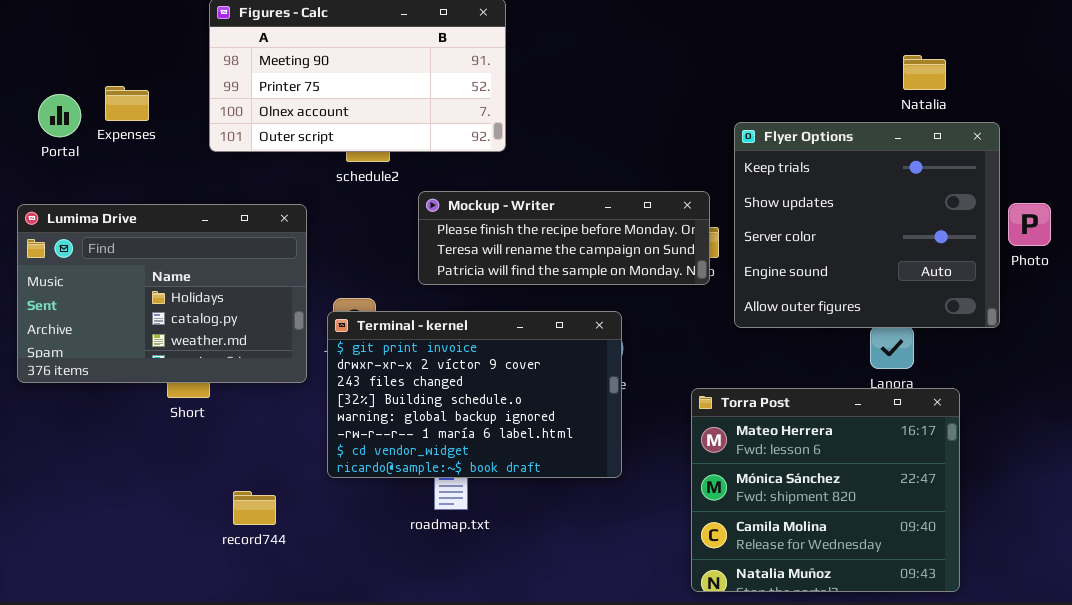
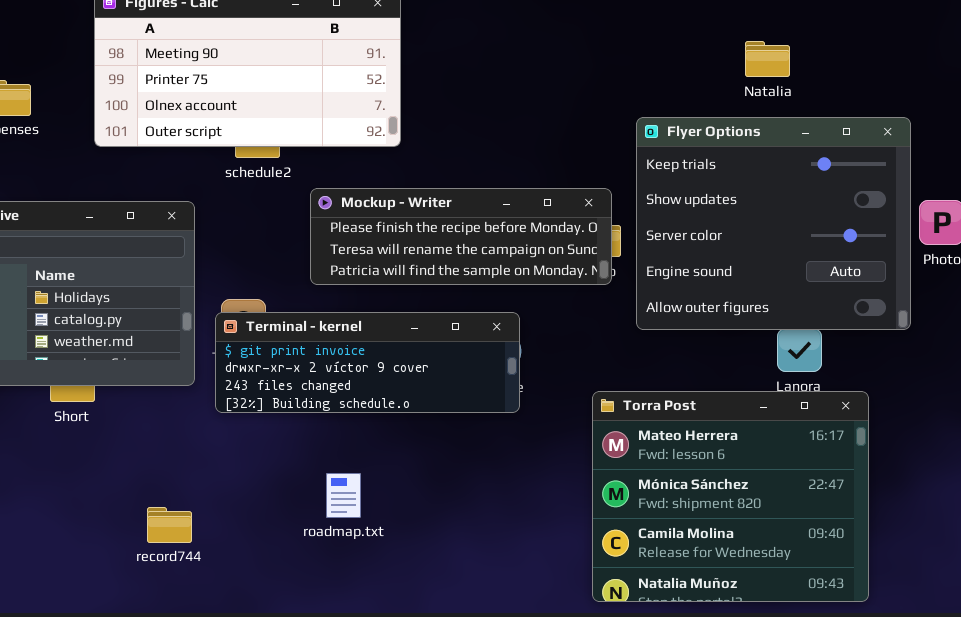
Natalia: [903,55,946,90] -> [745,41,790,77], moved
Terminal - kernel: [327,311,622,478] -> [215,312,520,413], resized
record744: [233,491,276,525] -> [147,507,192,543], moved

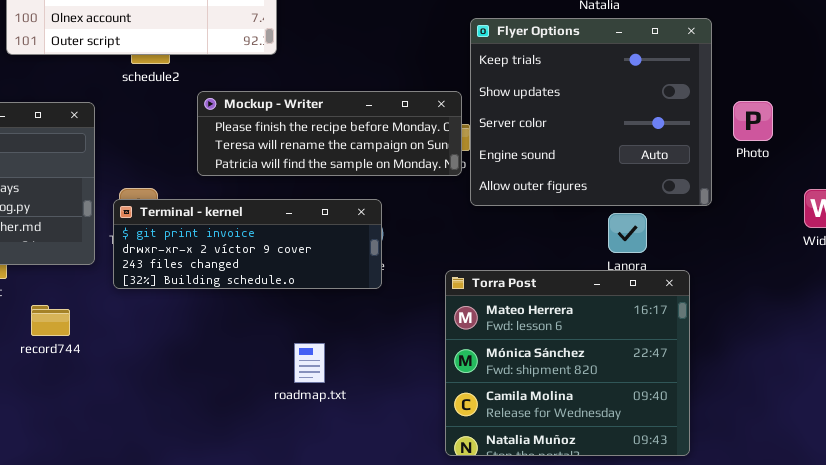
Flyer Options: [636,117,911,330] -> [470,18,712,206], moved
roadmap.txt: [326,473,361,518] -> [294,343,325,383], moved
record744: [147,507,192,543] -> [31,305,70,336], moved

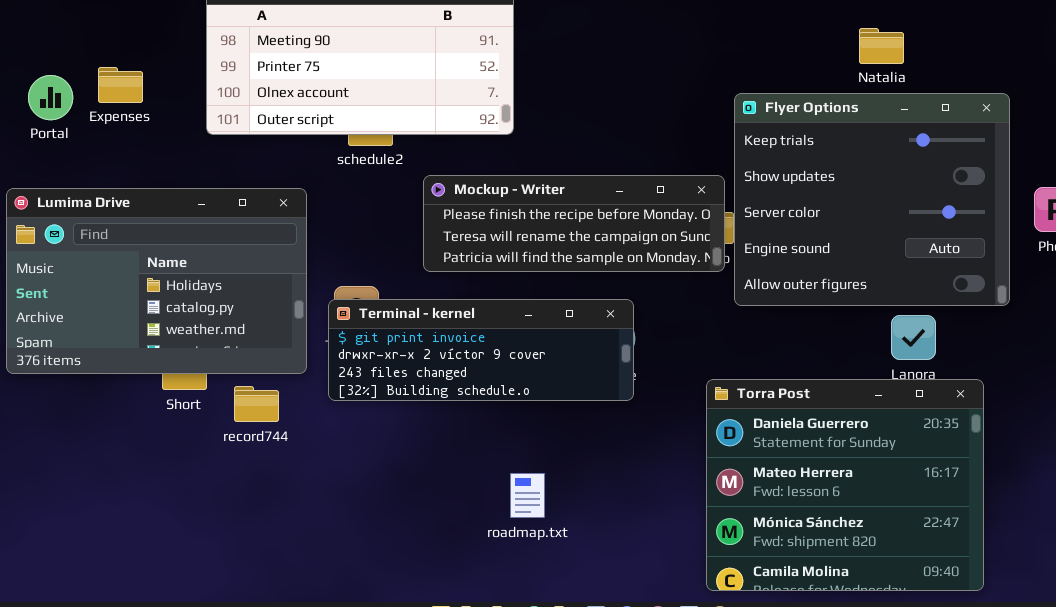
Torra Post: [445,270,690,456] -> [706,379,984,591], scrolled up 1 row
record744: [31,305,70,336] -> [234,386,279,422], moved
roadmap.txt: [294,343,325,383] -> [510,473,545,518], moved

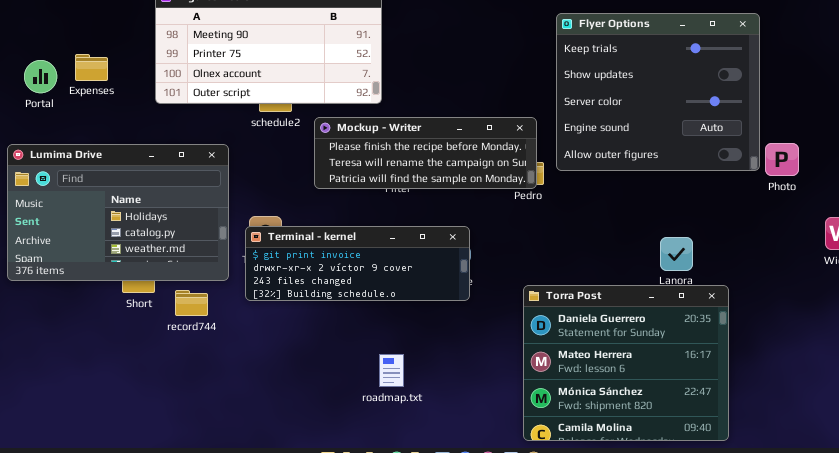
Flyer Options: [734,93,1010,306] -> [556,13,760,171], moved
Mockup - Writer: [423,175,725,272] -> [314,117,537,189], moved

